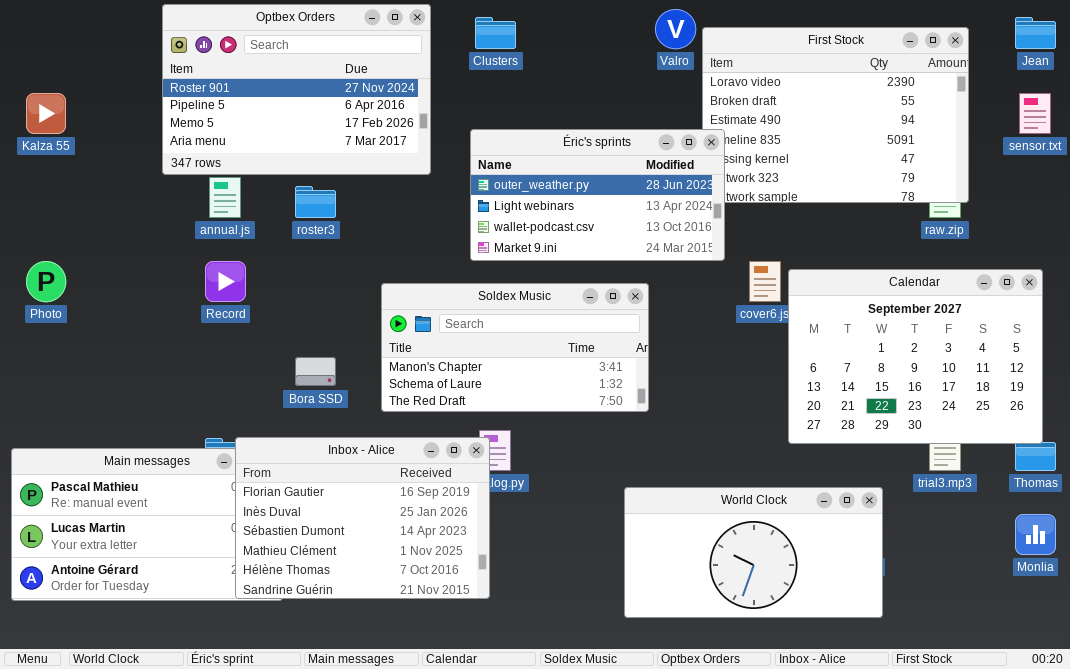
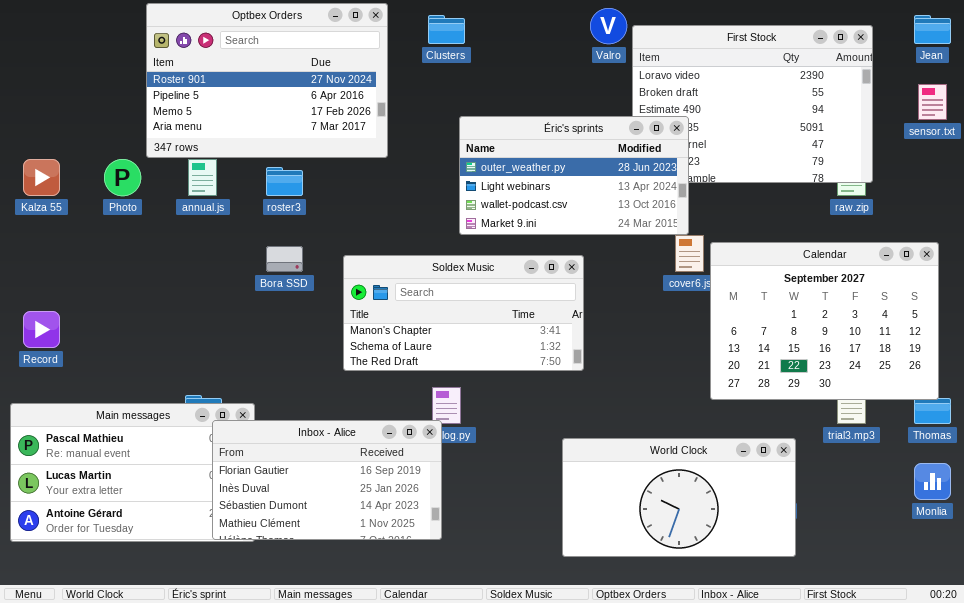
Kalza 55: [26,93,66,134] -> [23,159,60,196], moved
Éric's sprints: [470,129,725,261] -> [459,116,689,235], moved
Photo: [26,261,66,302] -> [104,159,141,196], moved
Record: [205,261,246,302] -> [23,311,60,348], moved
Bora SSD: [295,357,336,386] -> [266,246,303,272], moved
Inbox - Alice: [235,437,490,599] -> [212,420,442,540], resized

